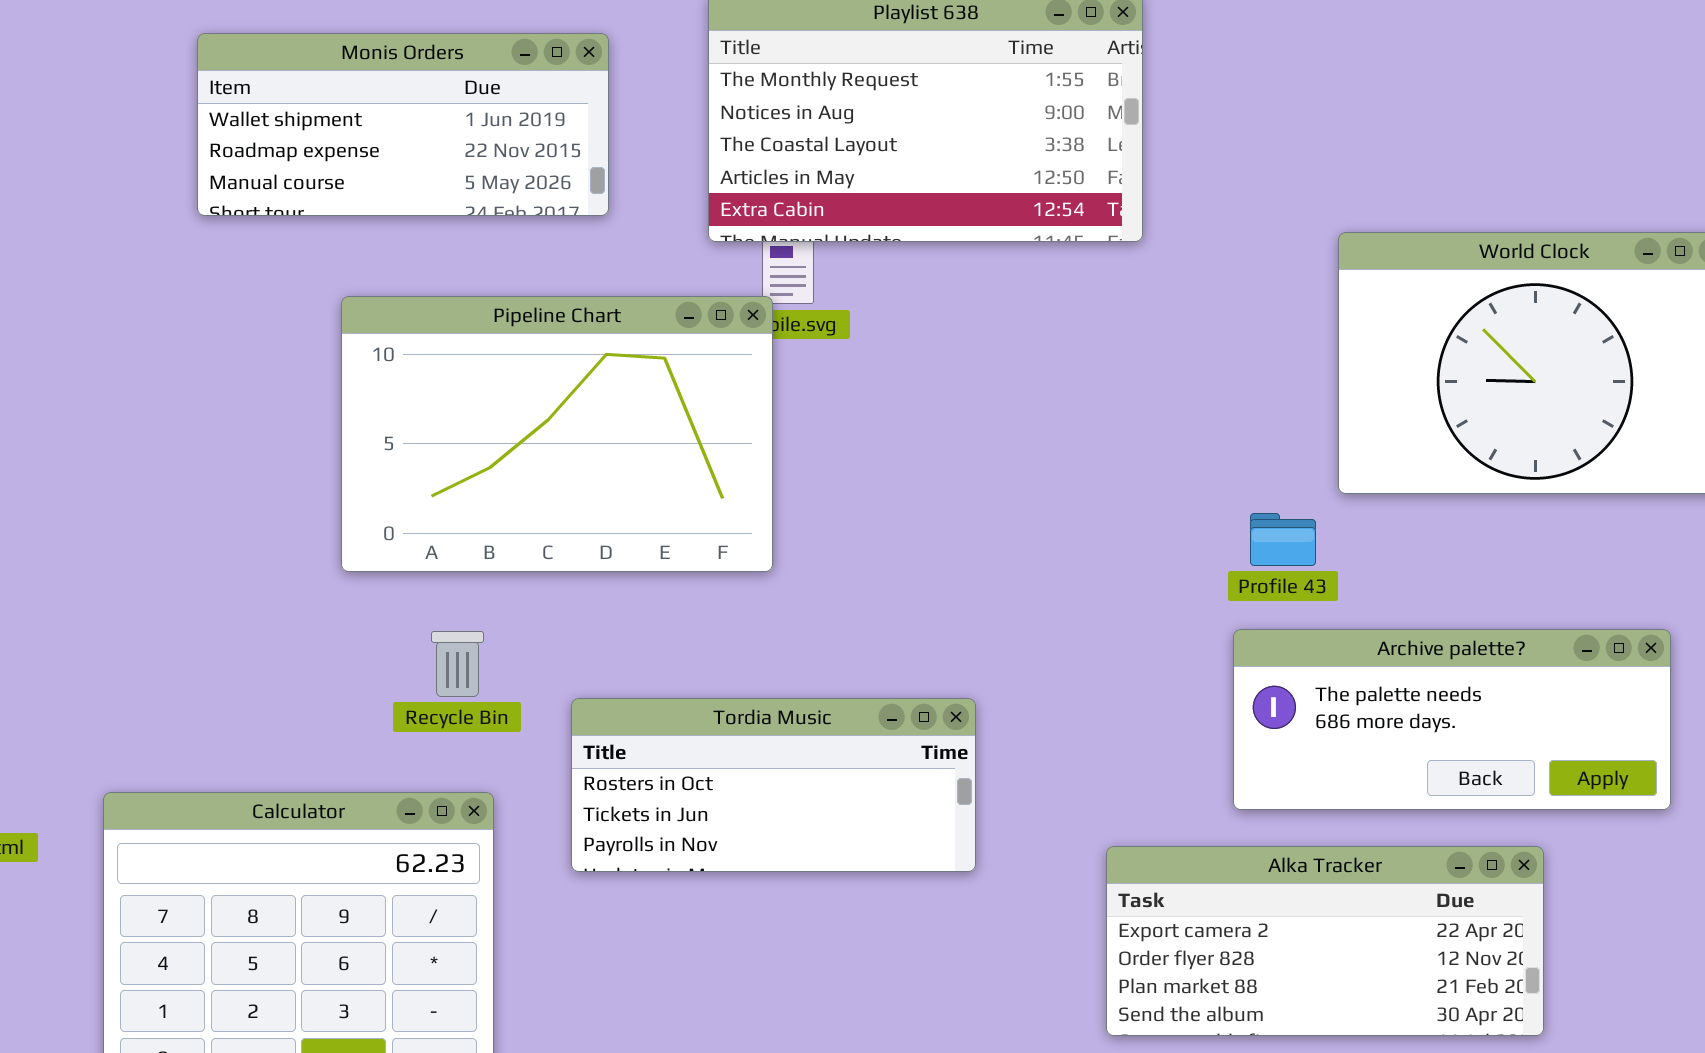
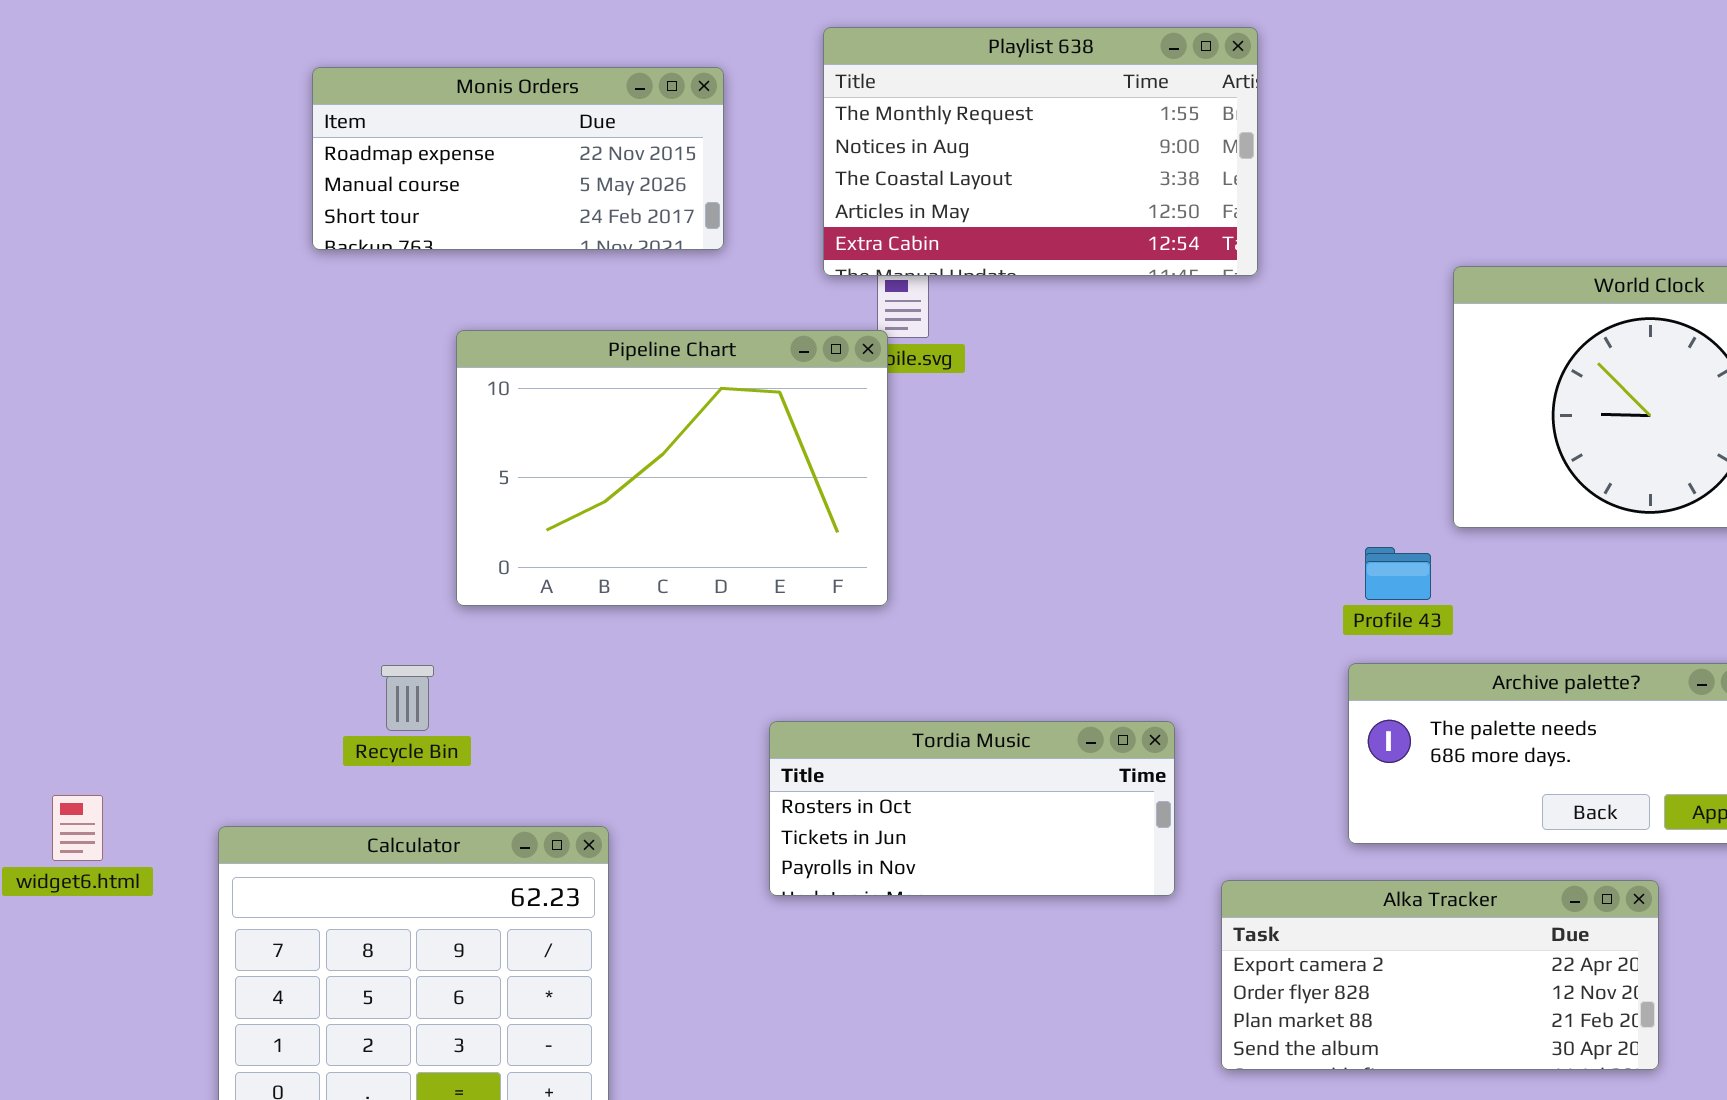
Monis Orders: [197,33,609,216] -> [312,67,724,250], scrolled down 1 row
Recycle Bin: [431,631,484,697] -> [381,665,434,731], moved
Tordia Music: [571,698,976,872] -> [769,721,1175,896], moved

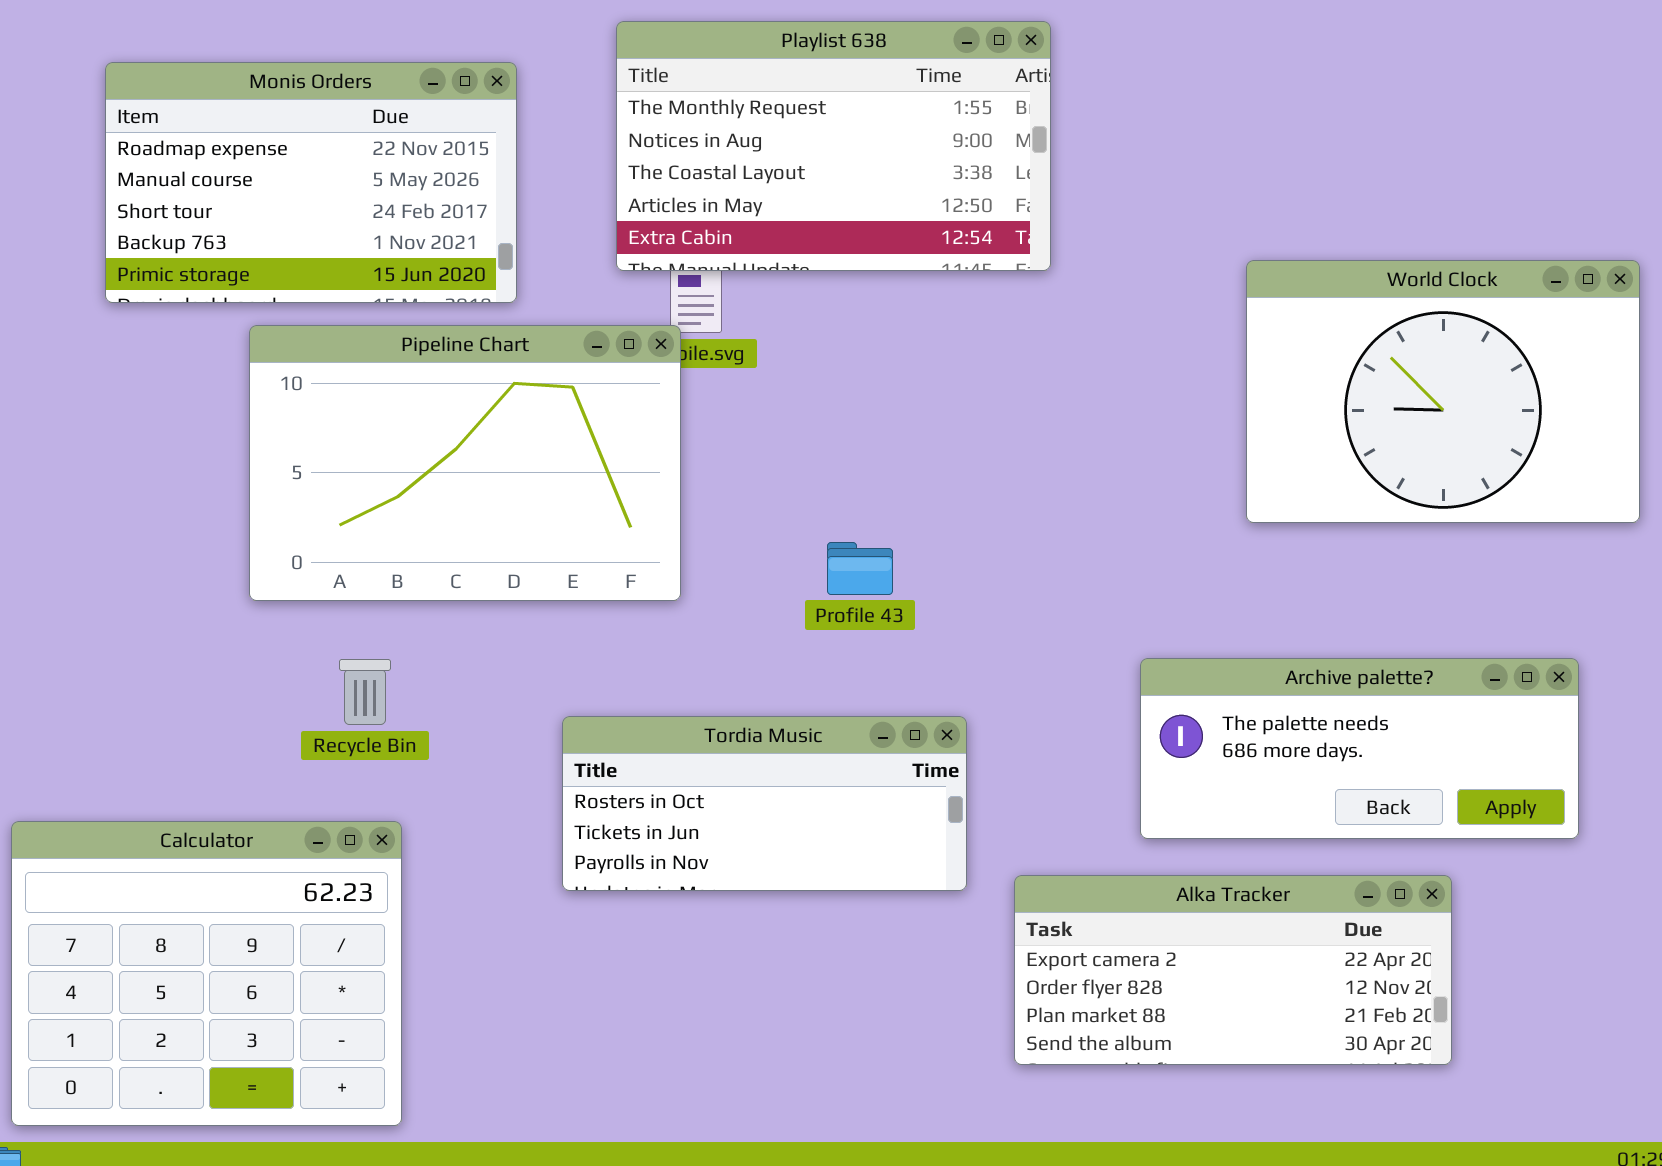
Monis Orders: [312,67,724,250] -> [105,62,517,303], resized
Profile 43: [1365,547,1431,600] -> [827,542,893,595], moved
Recycle Bin: [381,665,434,731] -> [339,659,391,725], moved

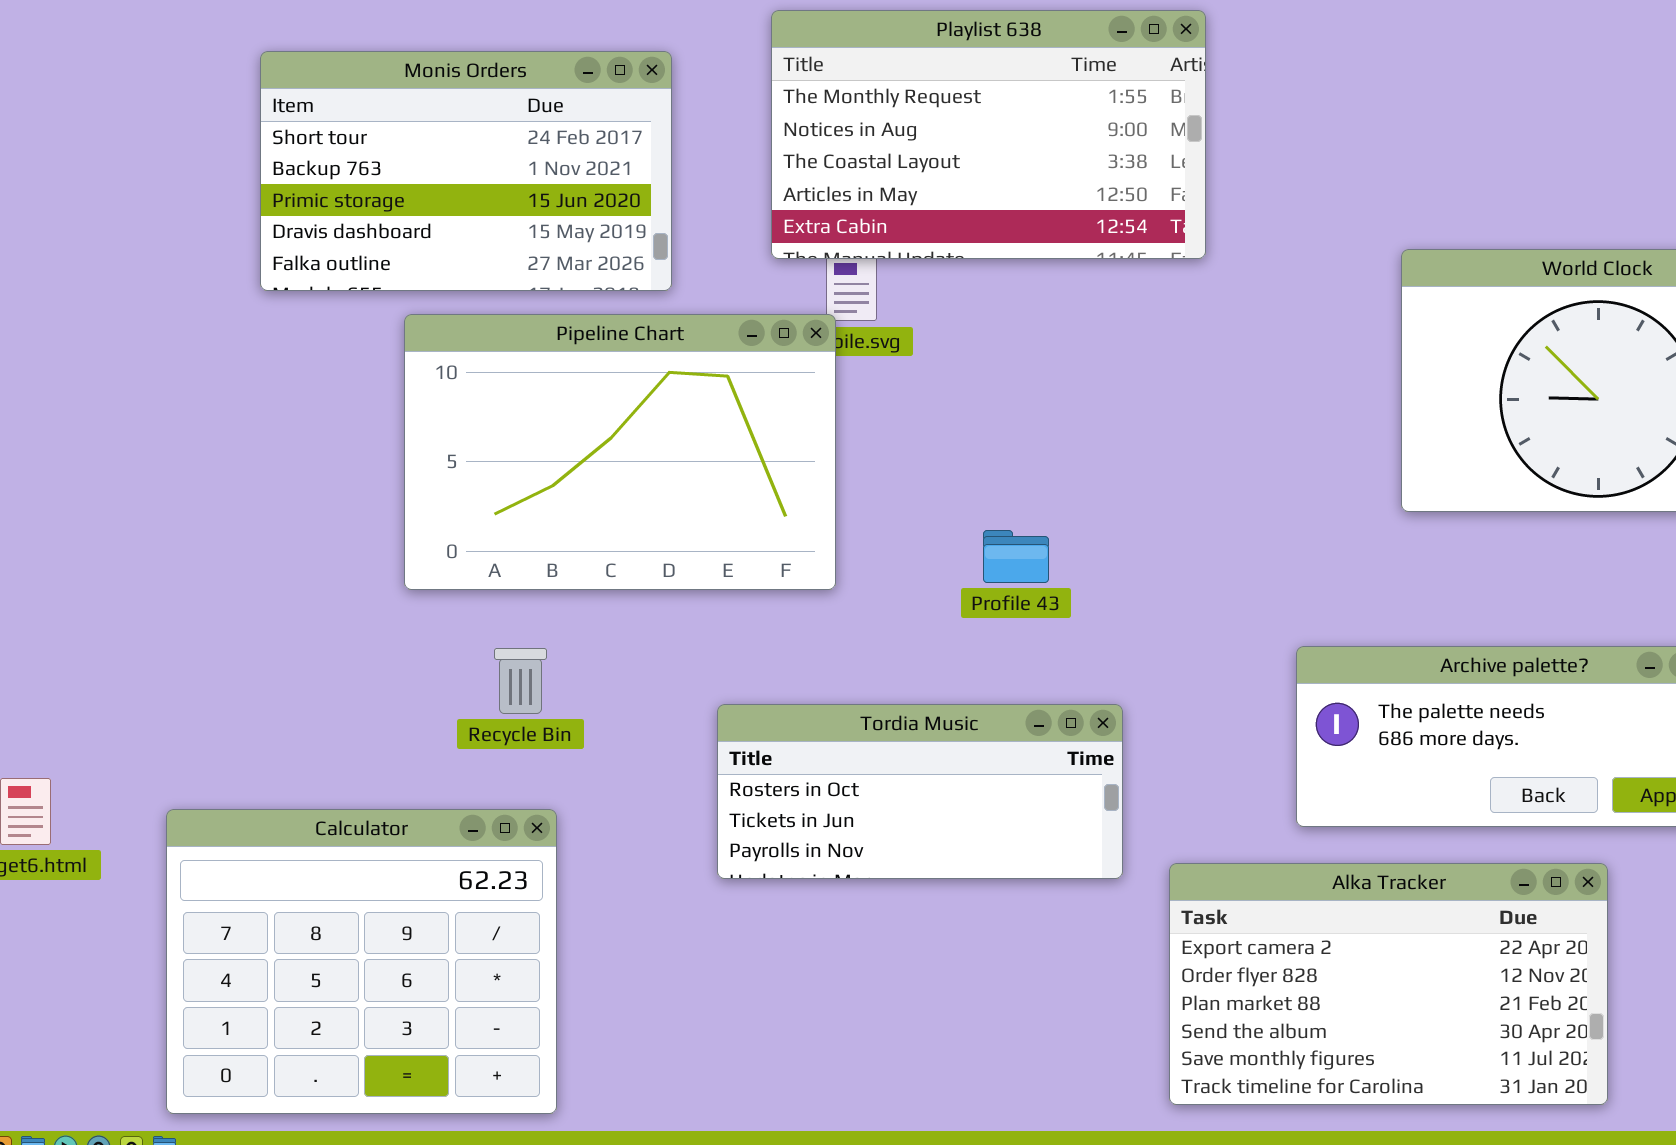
Monis Orders: [105,62,517,303] -> [260,51,672,291], scrolled down 2 rows
Alka Tracker: [1014,875,1452,1065] -> [1169,863,1608,1105], resized

